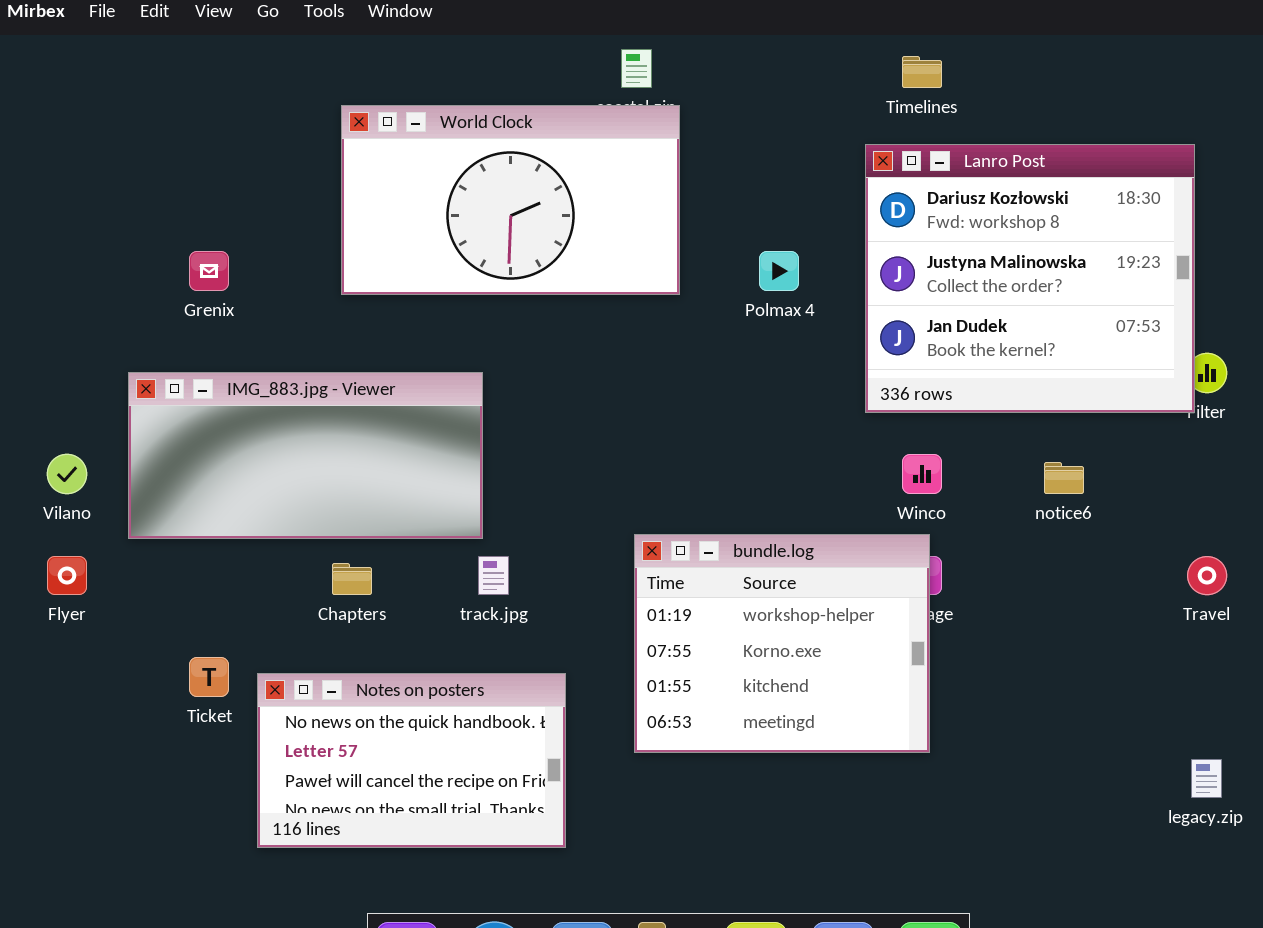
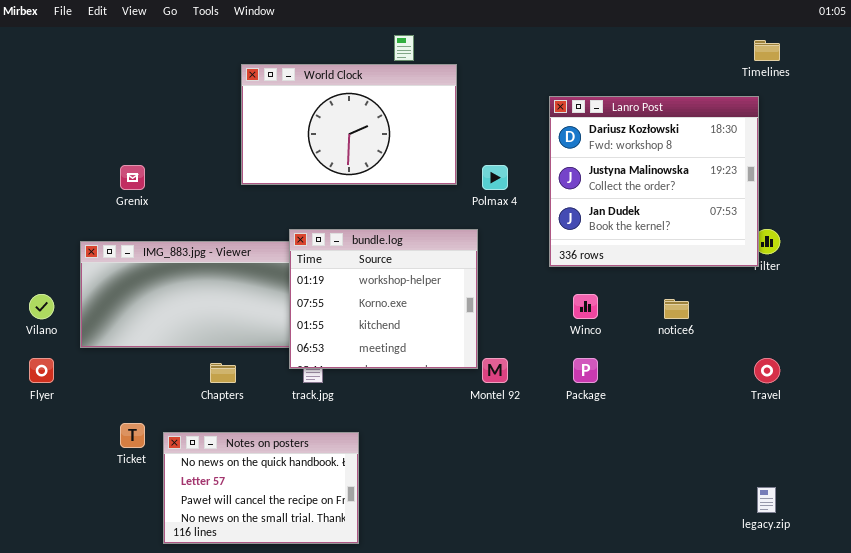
Timelines: [902,56,942,88] -> [754,40,780,61], moved
World Clock: [341,105,680,295] -> [241,64,457,185], moved
bundle.log: [634,534,930,753] -> [289,229,478,369], moved

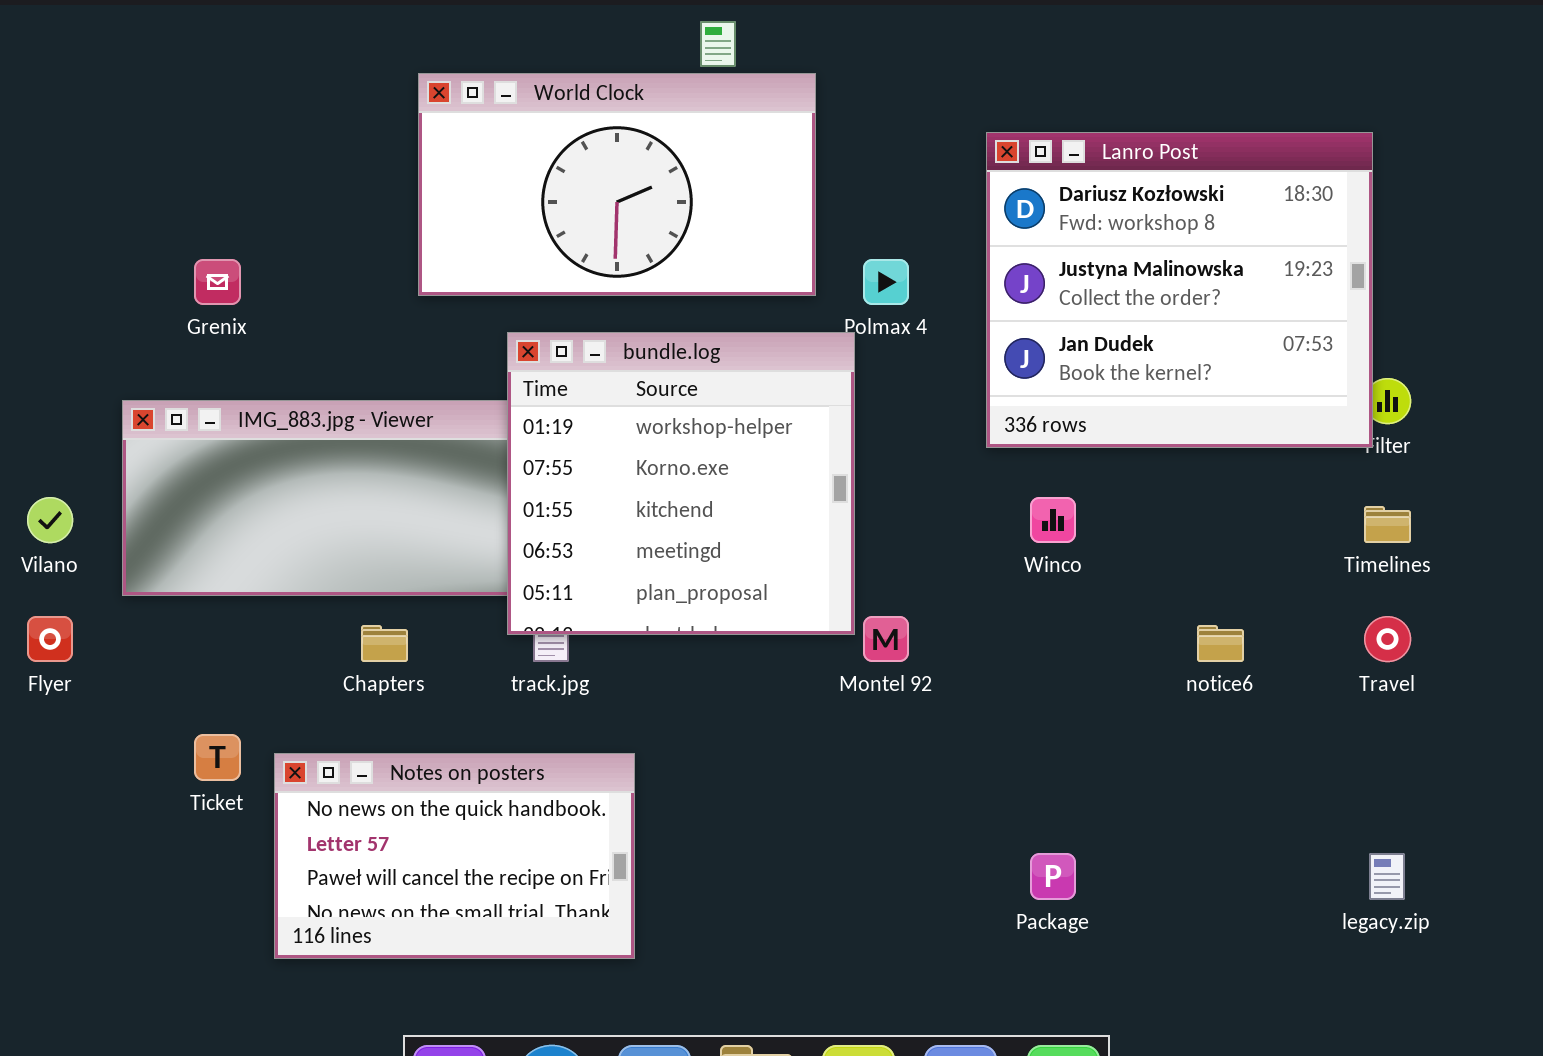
Timelines: [754,40,780,61] -> [1364,506,1411,543], moved
bundle.log: [289,229,478,369] -> [507,332,855,635], resized
notice6: [664,299,689,319] -> [1197,625,1244,662], moved
Package: [573,358,598,383] -> [1030,853,1076,900], moved

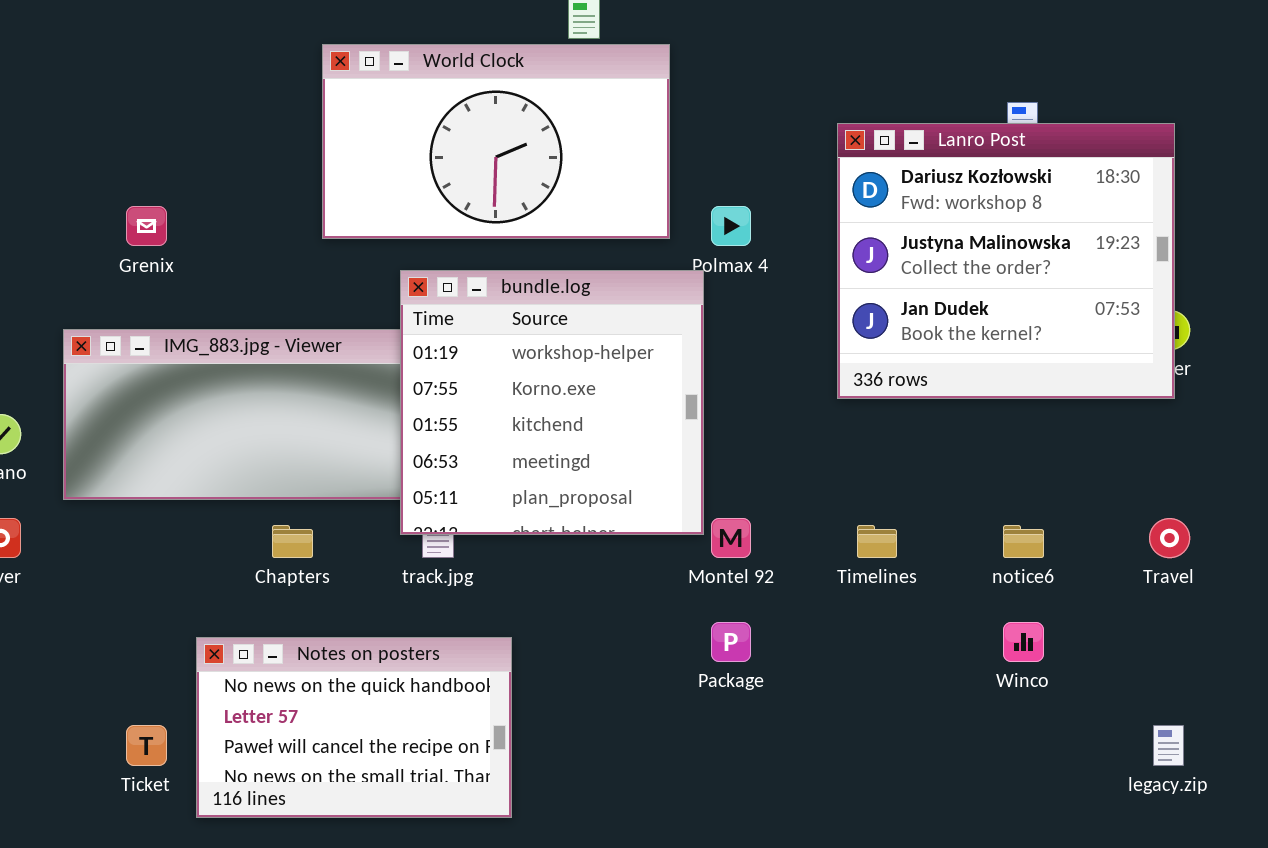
Lanro Post: [986,132,1373,448] -> [837,123,1175,399], moved
Winco: [1030,497,1076,543] -> [1003,622,1044,662], moved
Timelines: [1364,506,1411,543] -> [857,525,897,558], moved
Ticket: [194,734,241,781] -> [126,725,167,766], moved
Package: [1030,853,1076,900] -> [711,622,751,662], moved

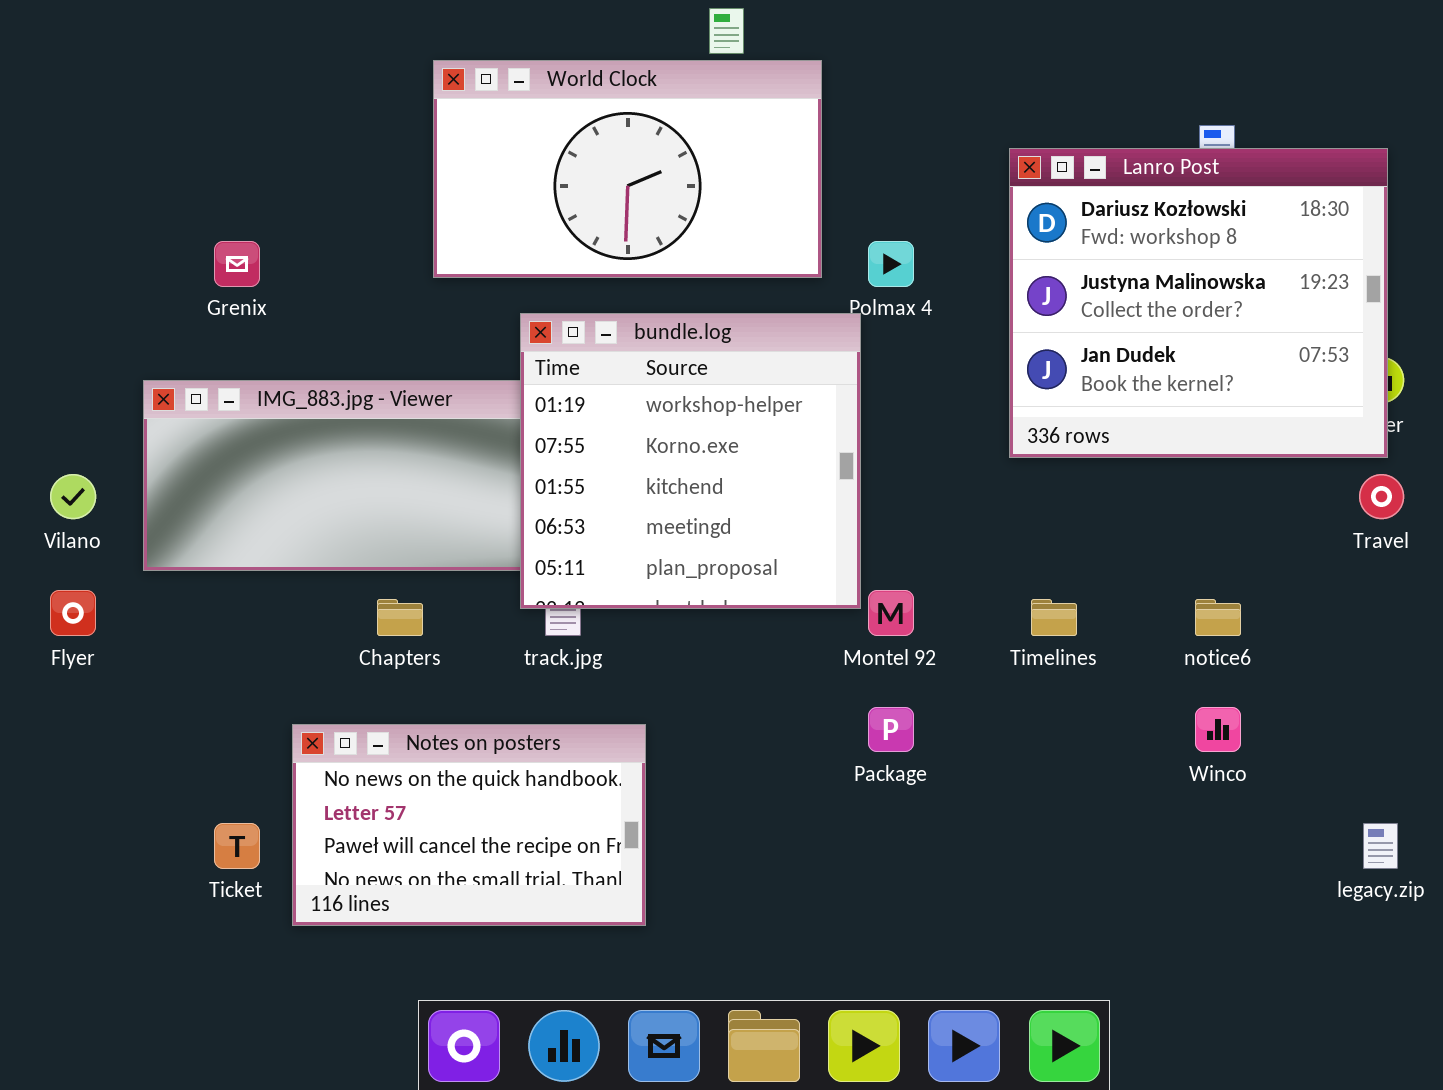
Travel: [1149,518,1190,558] -> [1359,474,1404,519], moved

